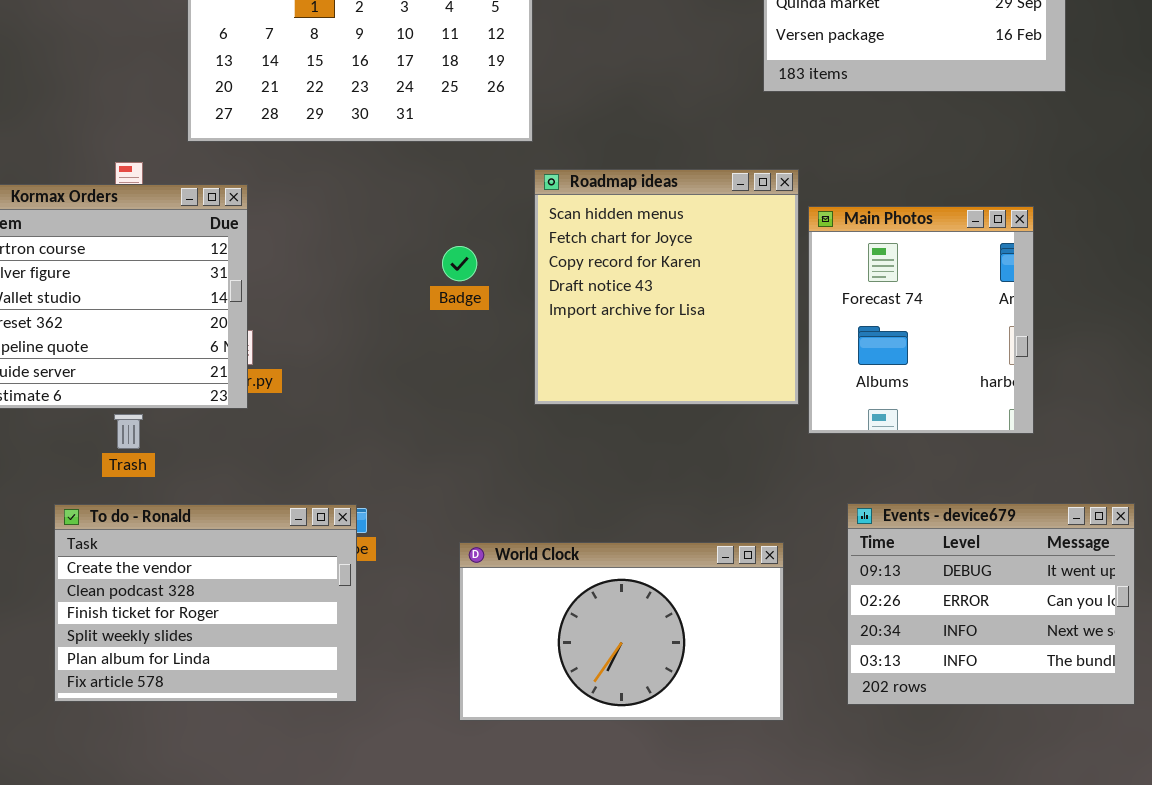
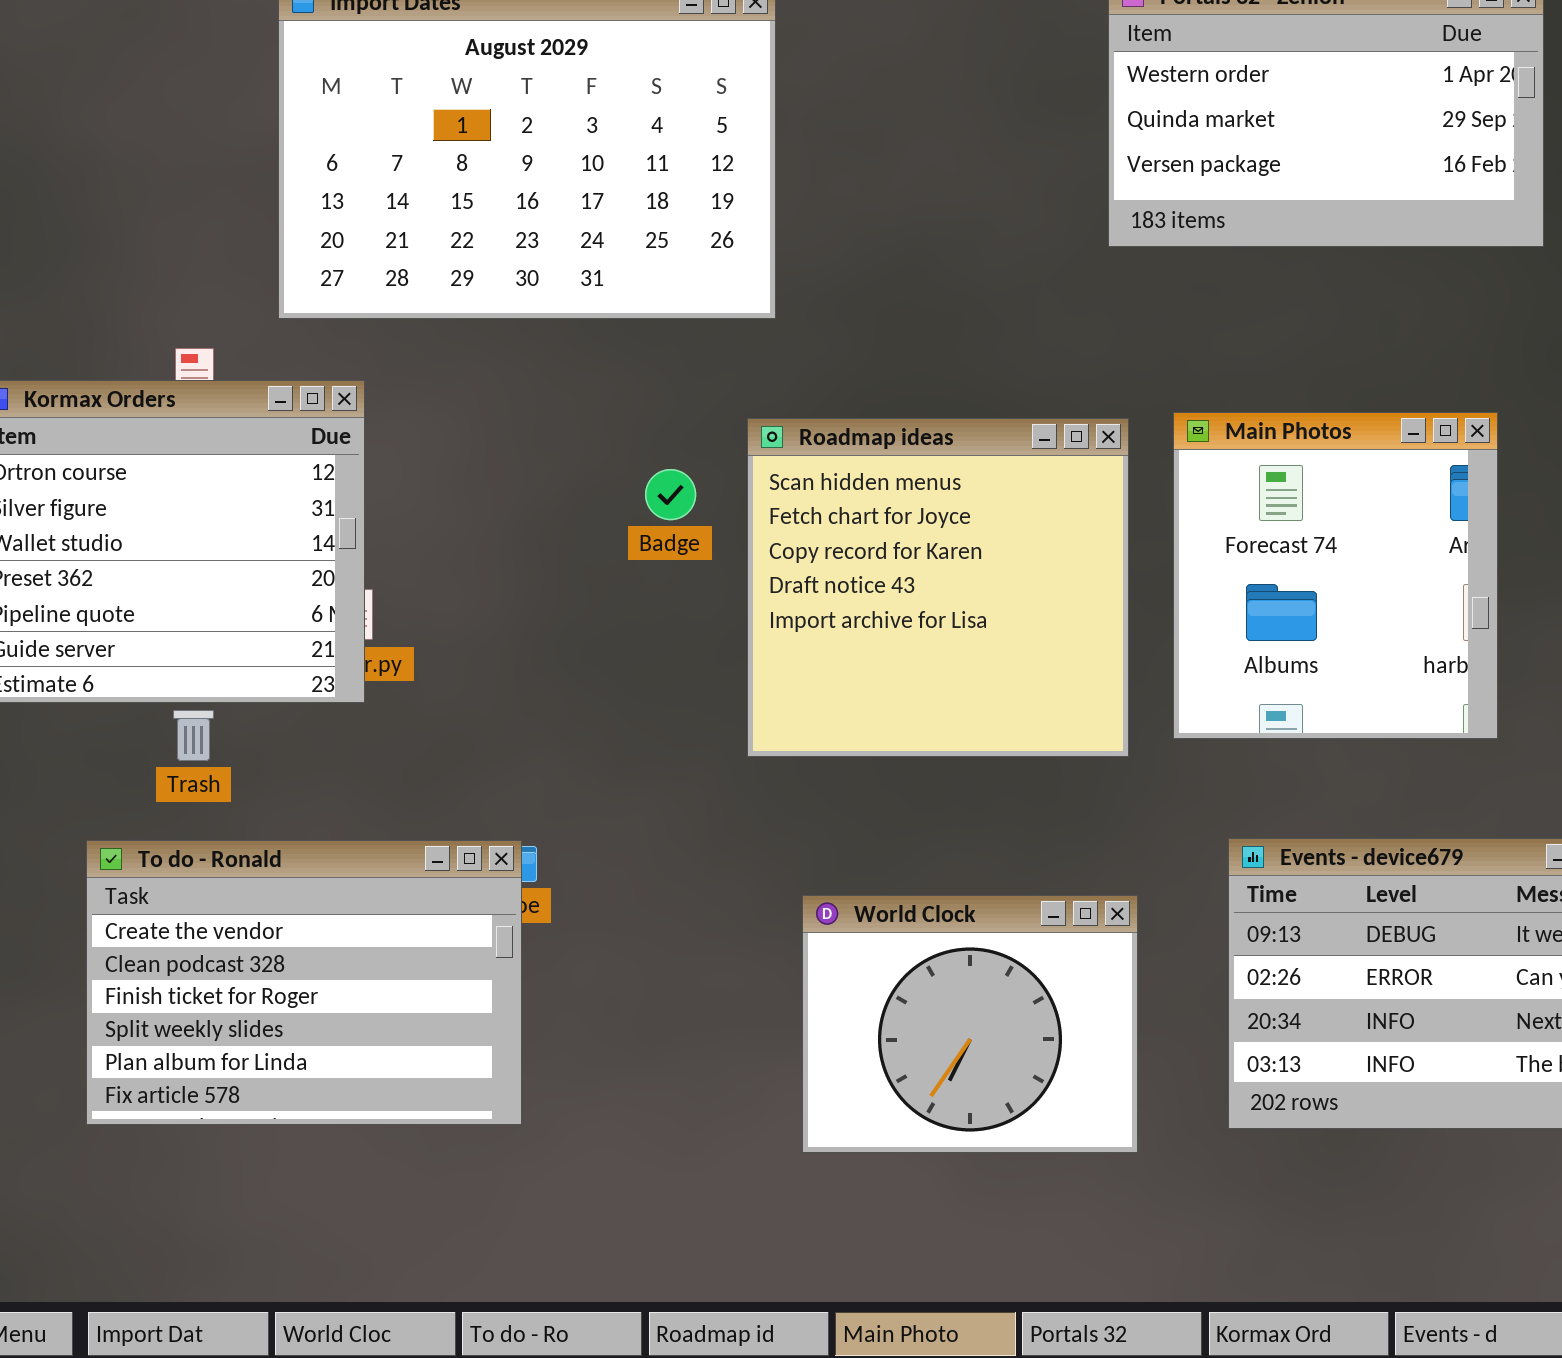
Roadmap ideas: [534,169,799,405] -> [747,418,1129,757], moved
World Clock: [459,542,784,721] -> [802,895,1138,1153], resized

